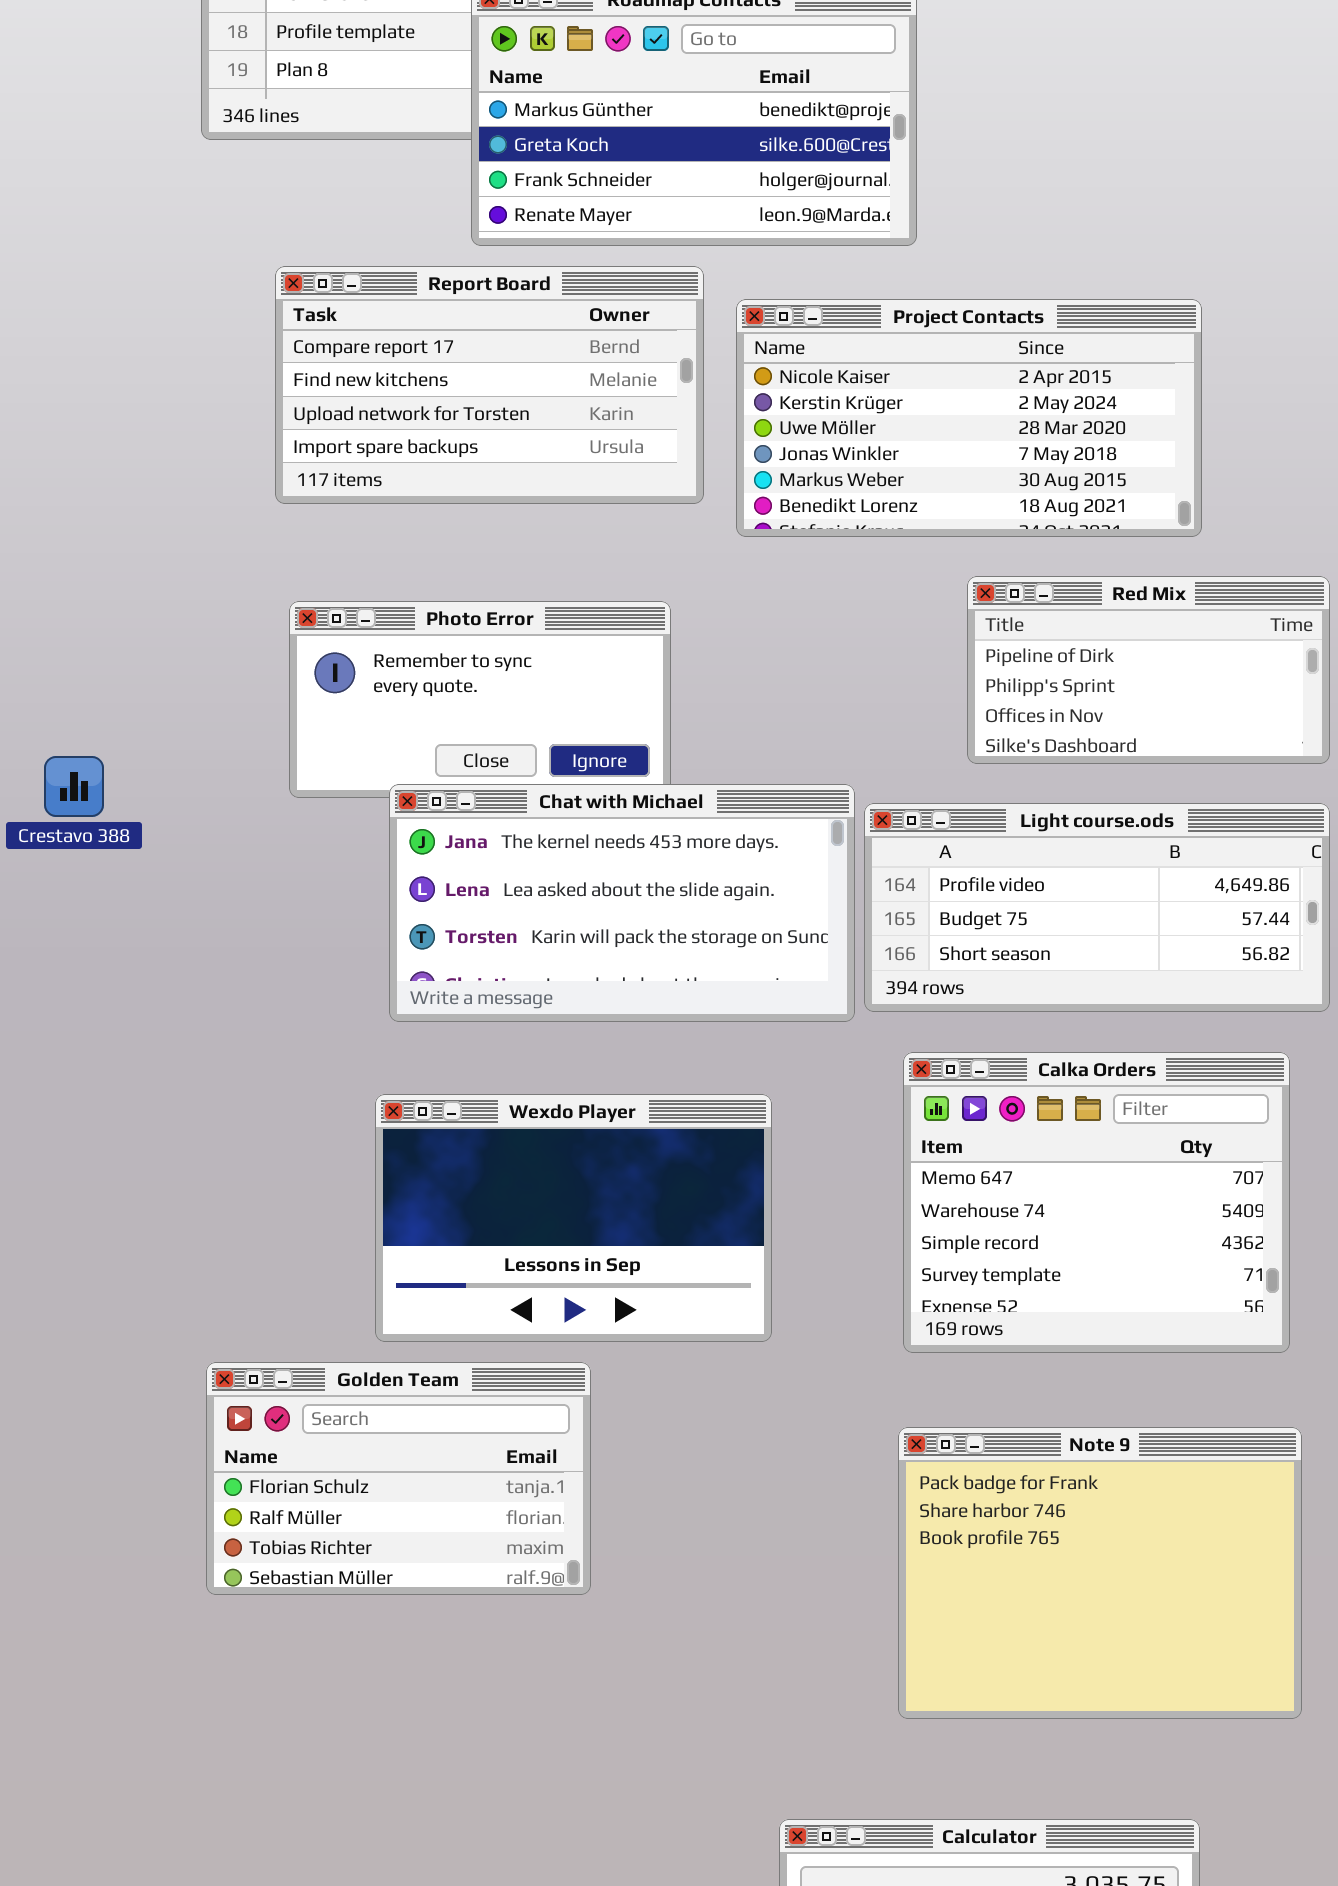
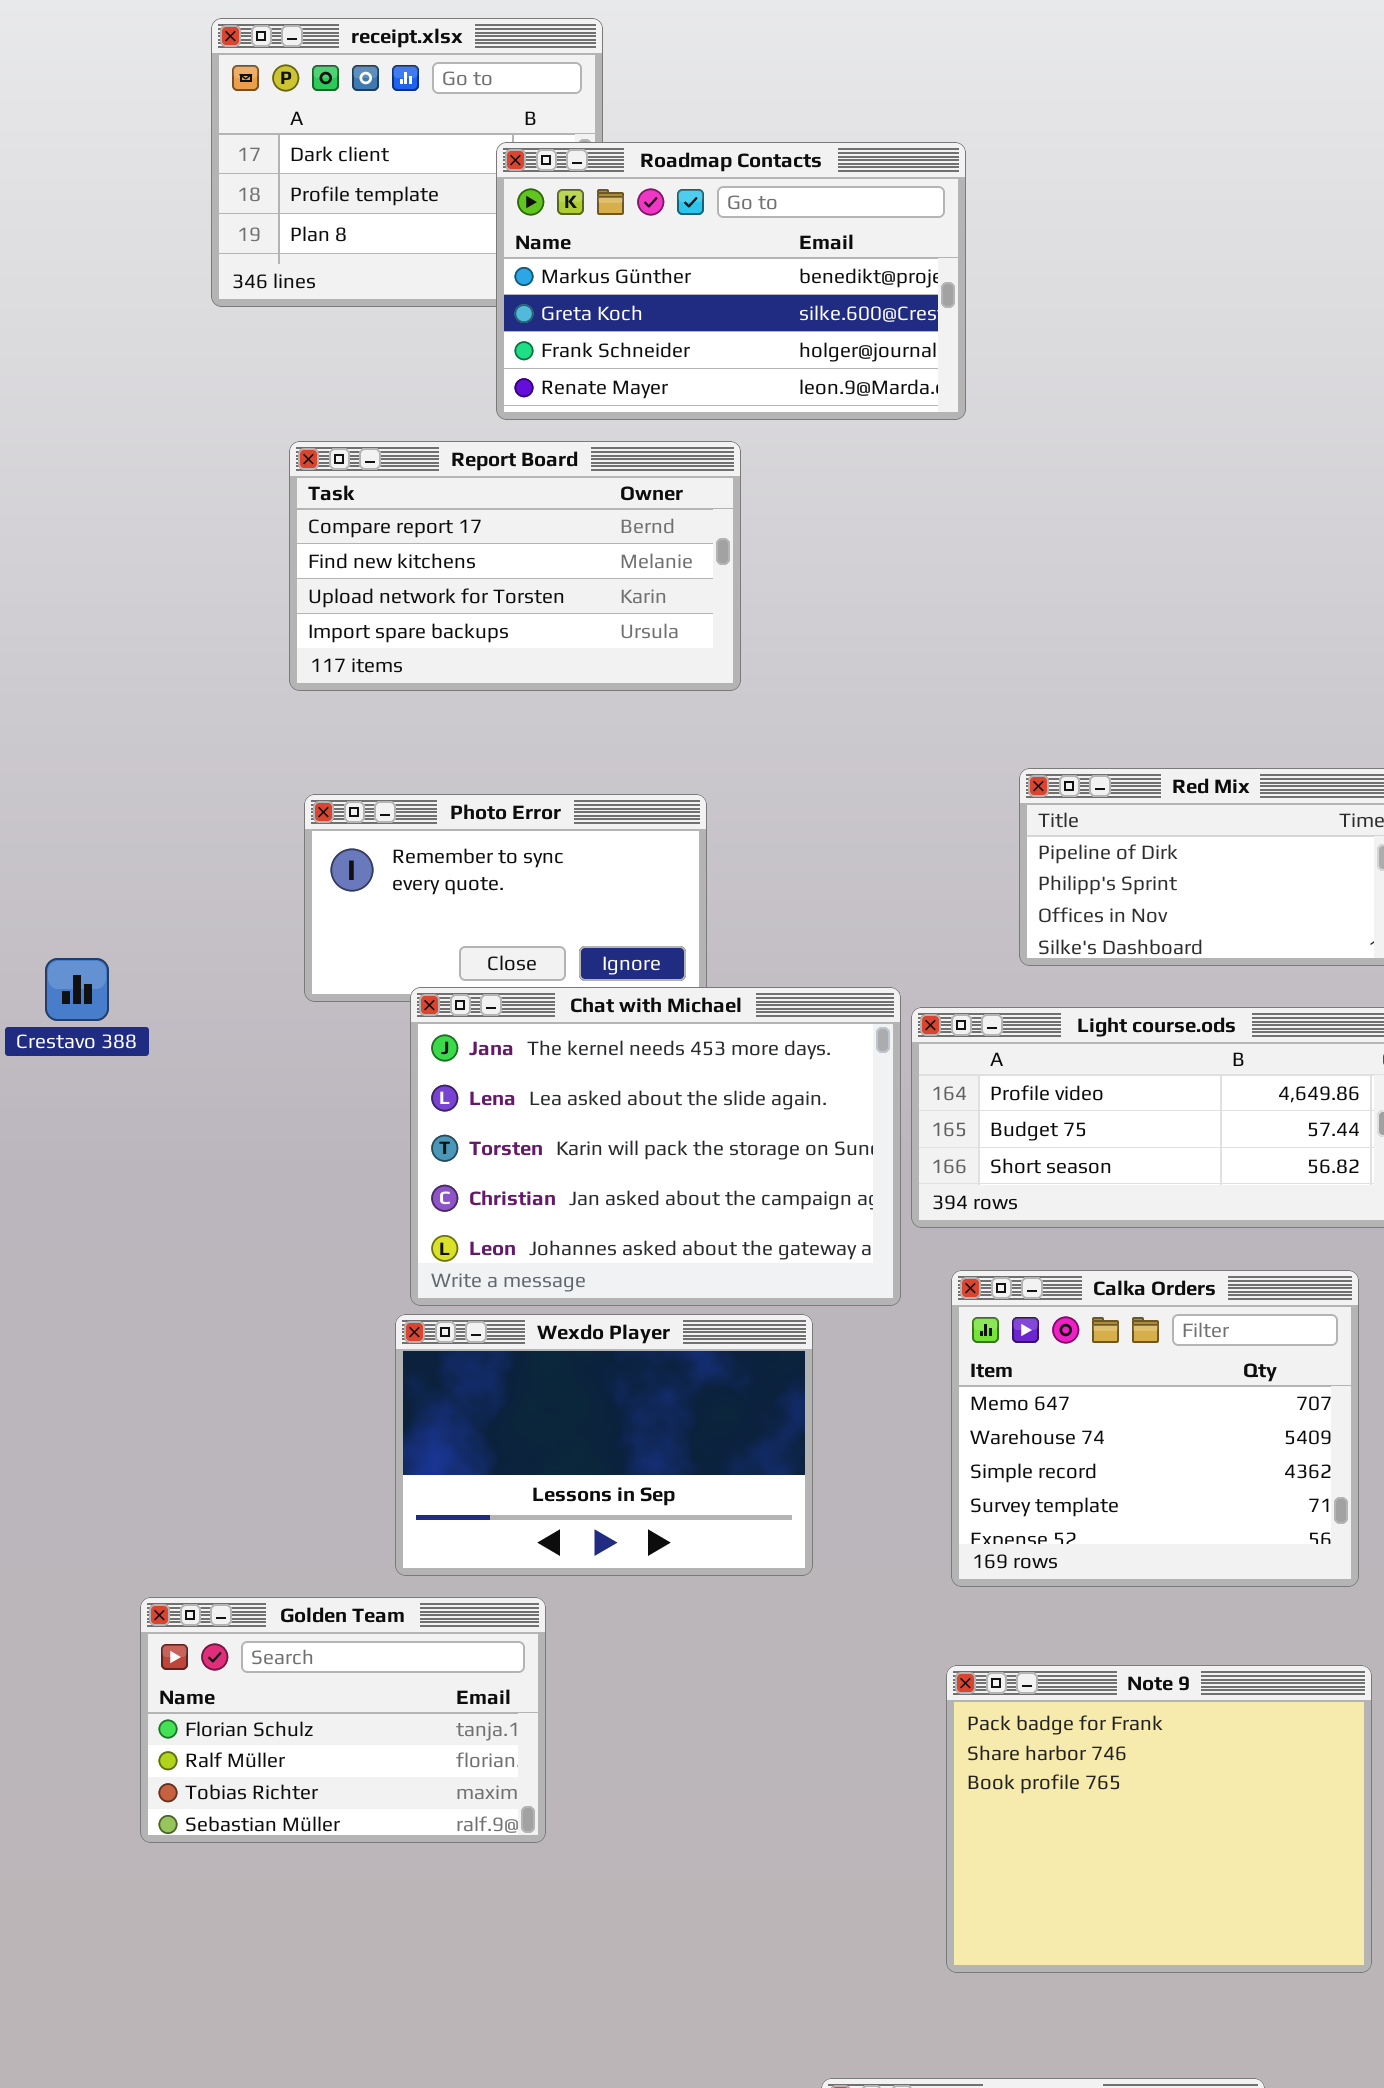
Project Contacts: [736,299,1202,537] -> none, closed
Chat with Michael: [389,784,855,1022] -> [410,987,901,1306], resized
Golden Team: [206,1362,591,1595] -> [140,1597,546,1843], moved

